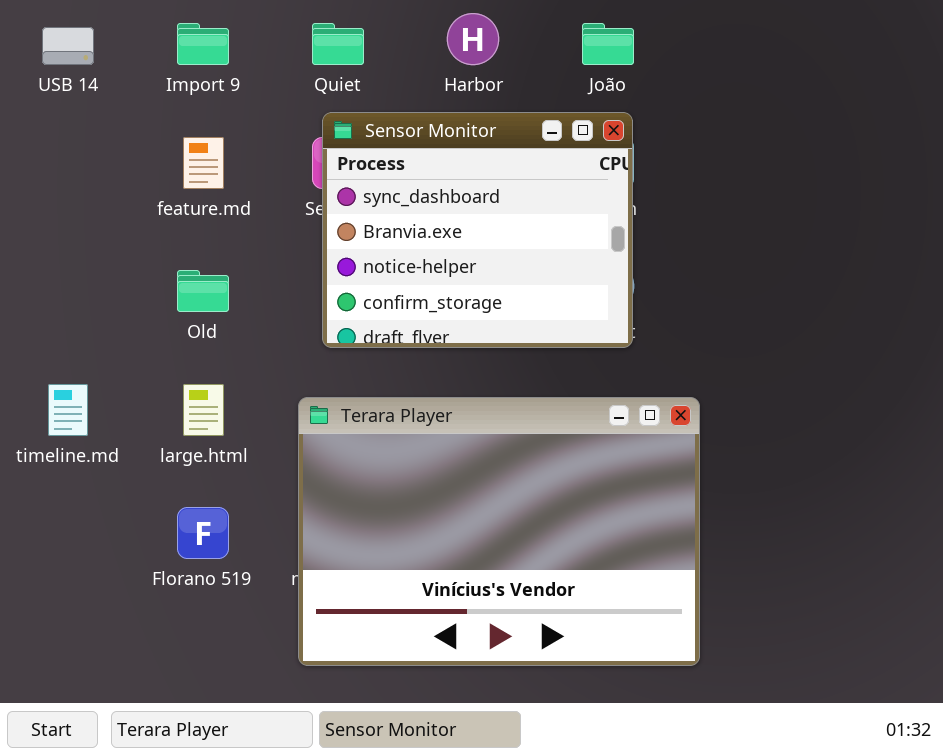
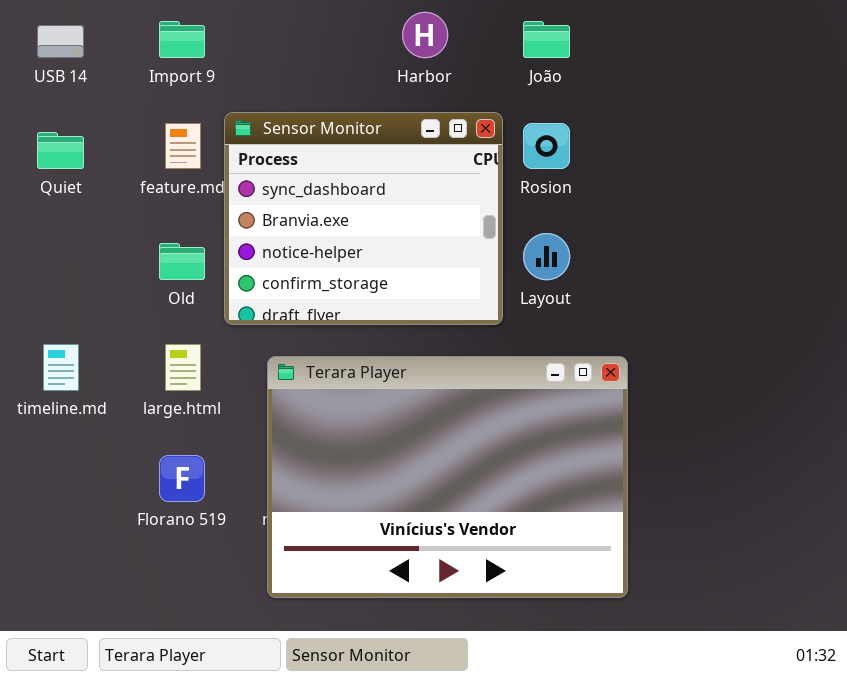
Quiet: [312,23,364,65] -> [37,132,84,169], moved
Sensor Monitor: [322,112,633,348] -> [224,112,503,325], moved

